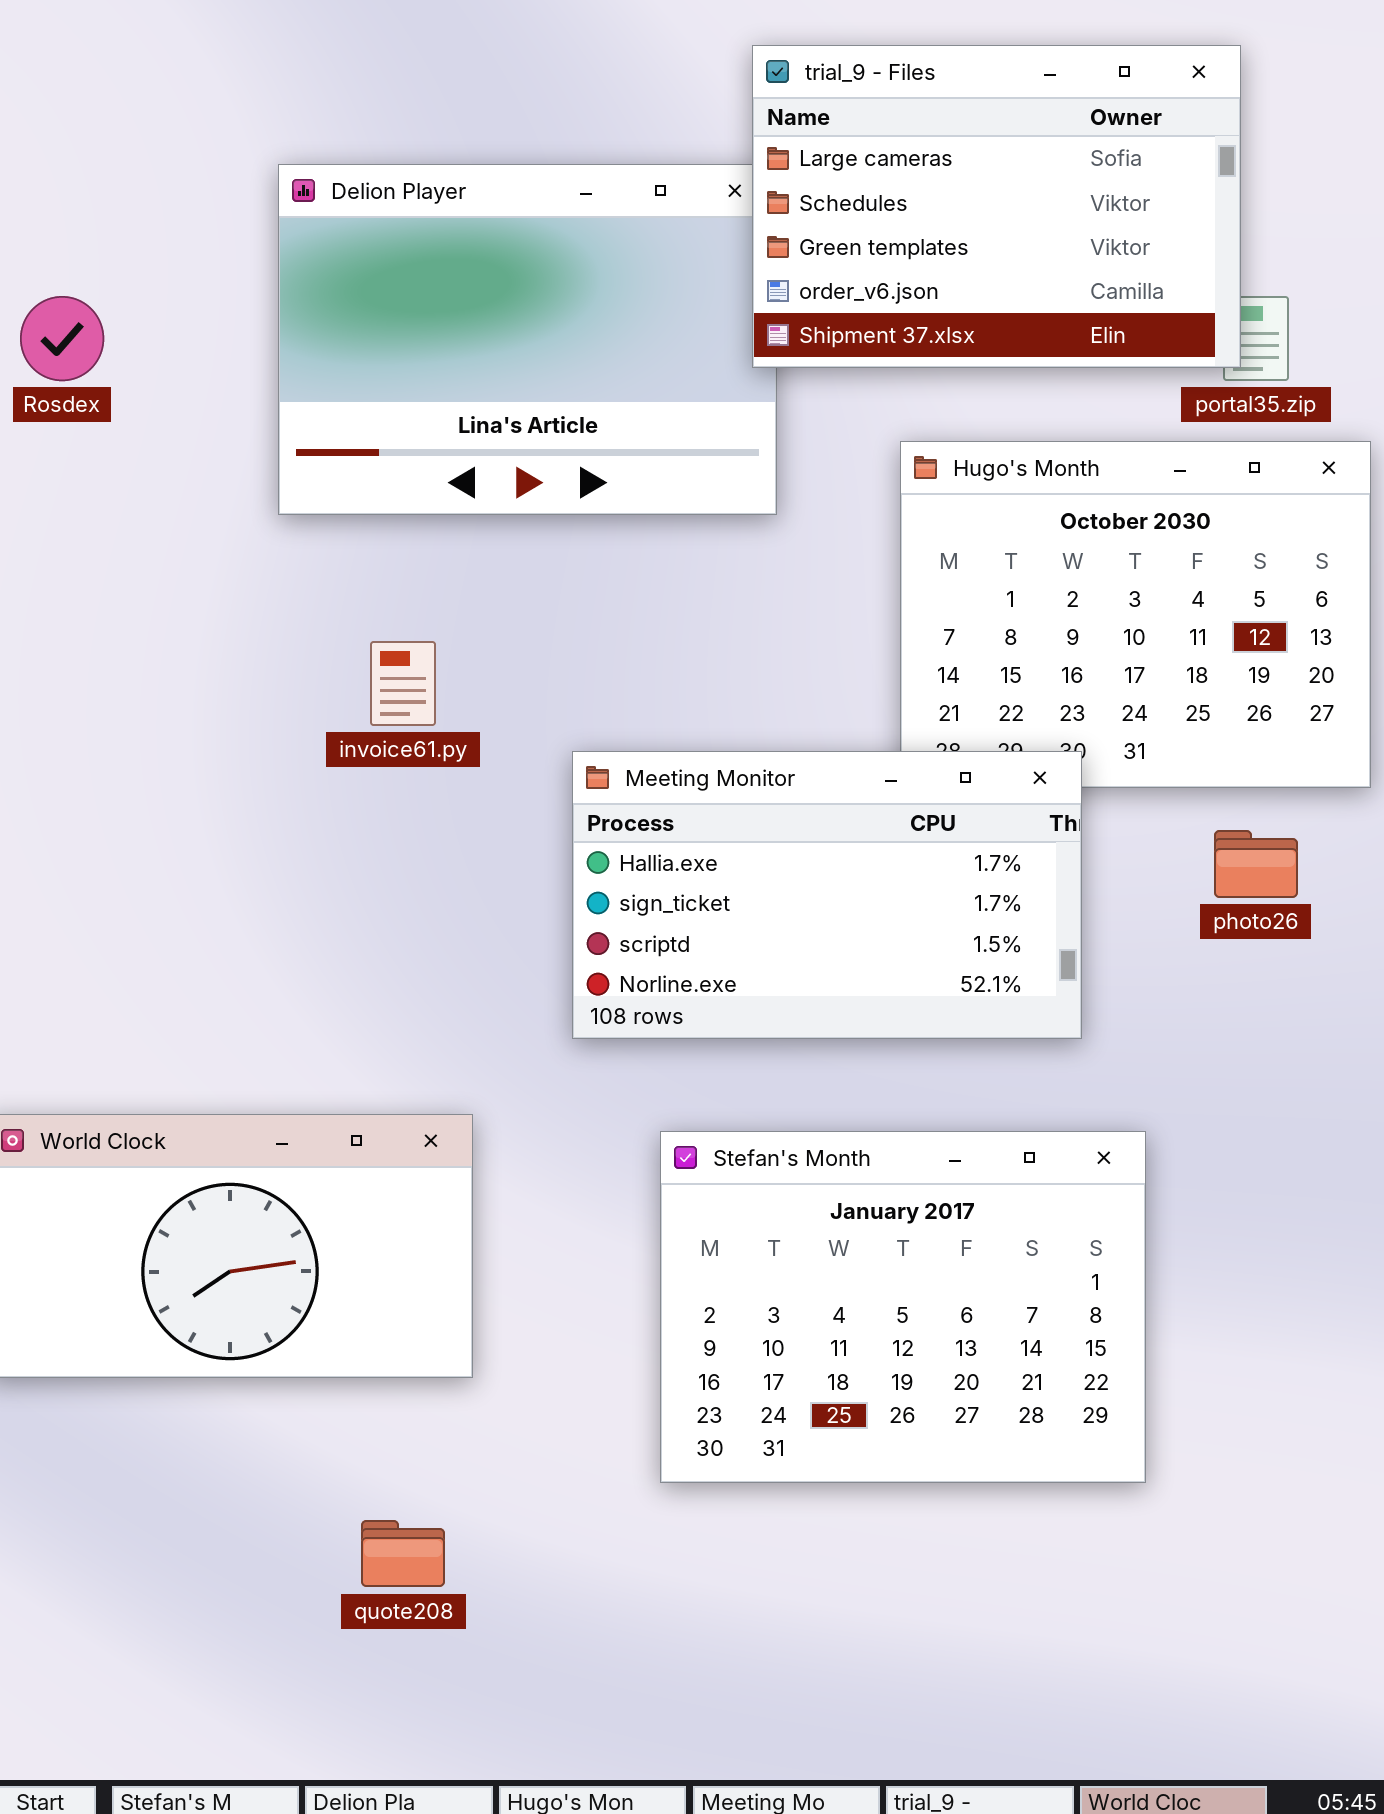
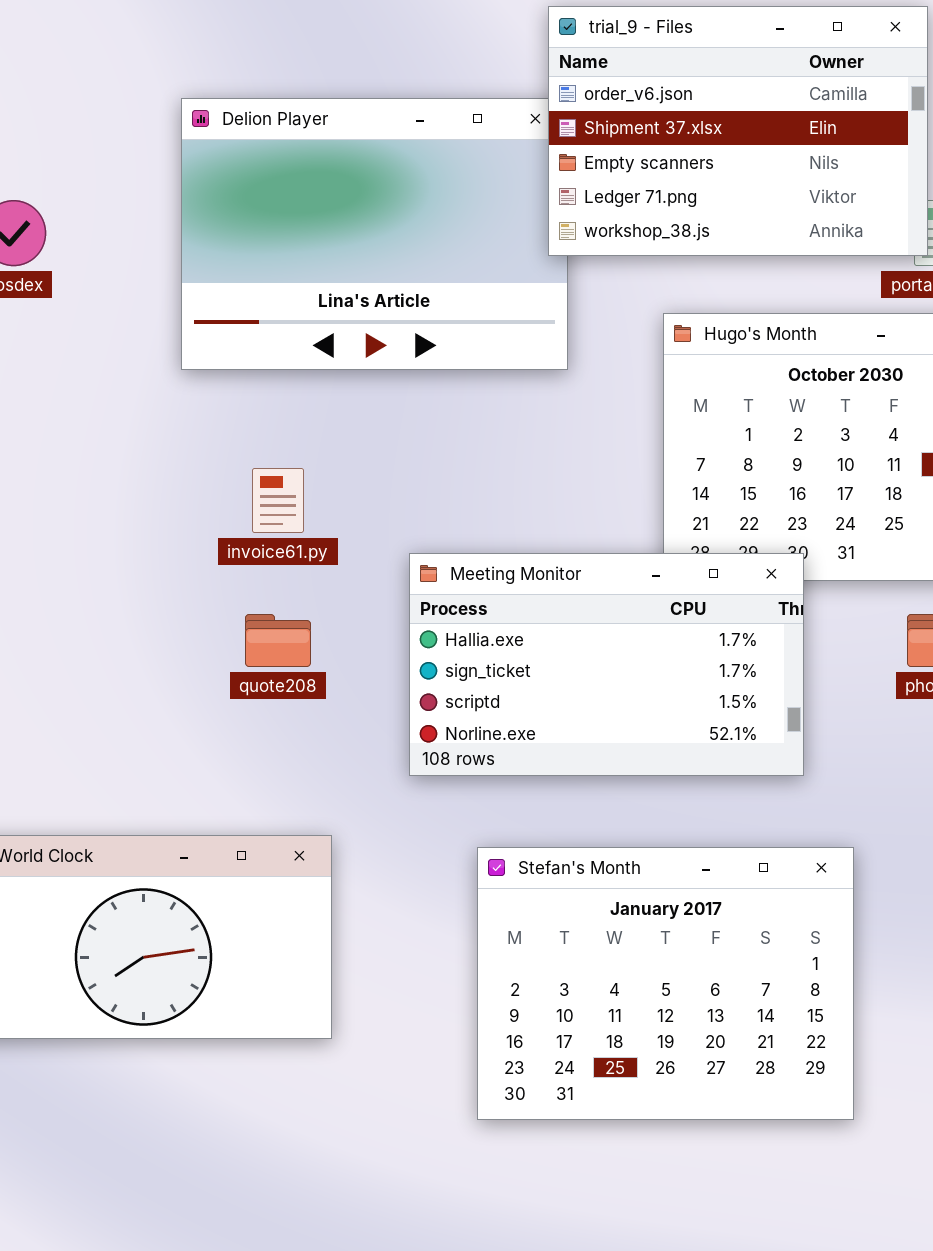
trial_9 - Files: [752,45,1241,368] -> [548,6,928,256], scrolled down 3 rows
quote208: [361,1520,445,1587] -> [245,614,311,667], moved

